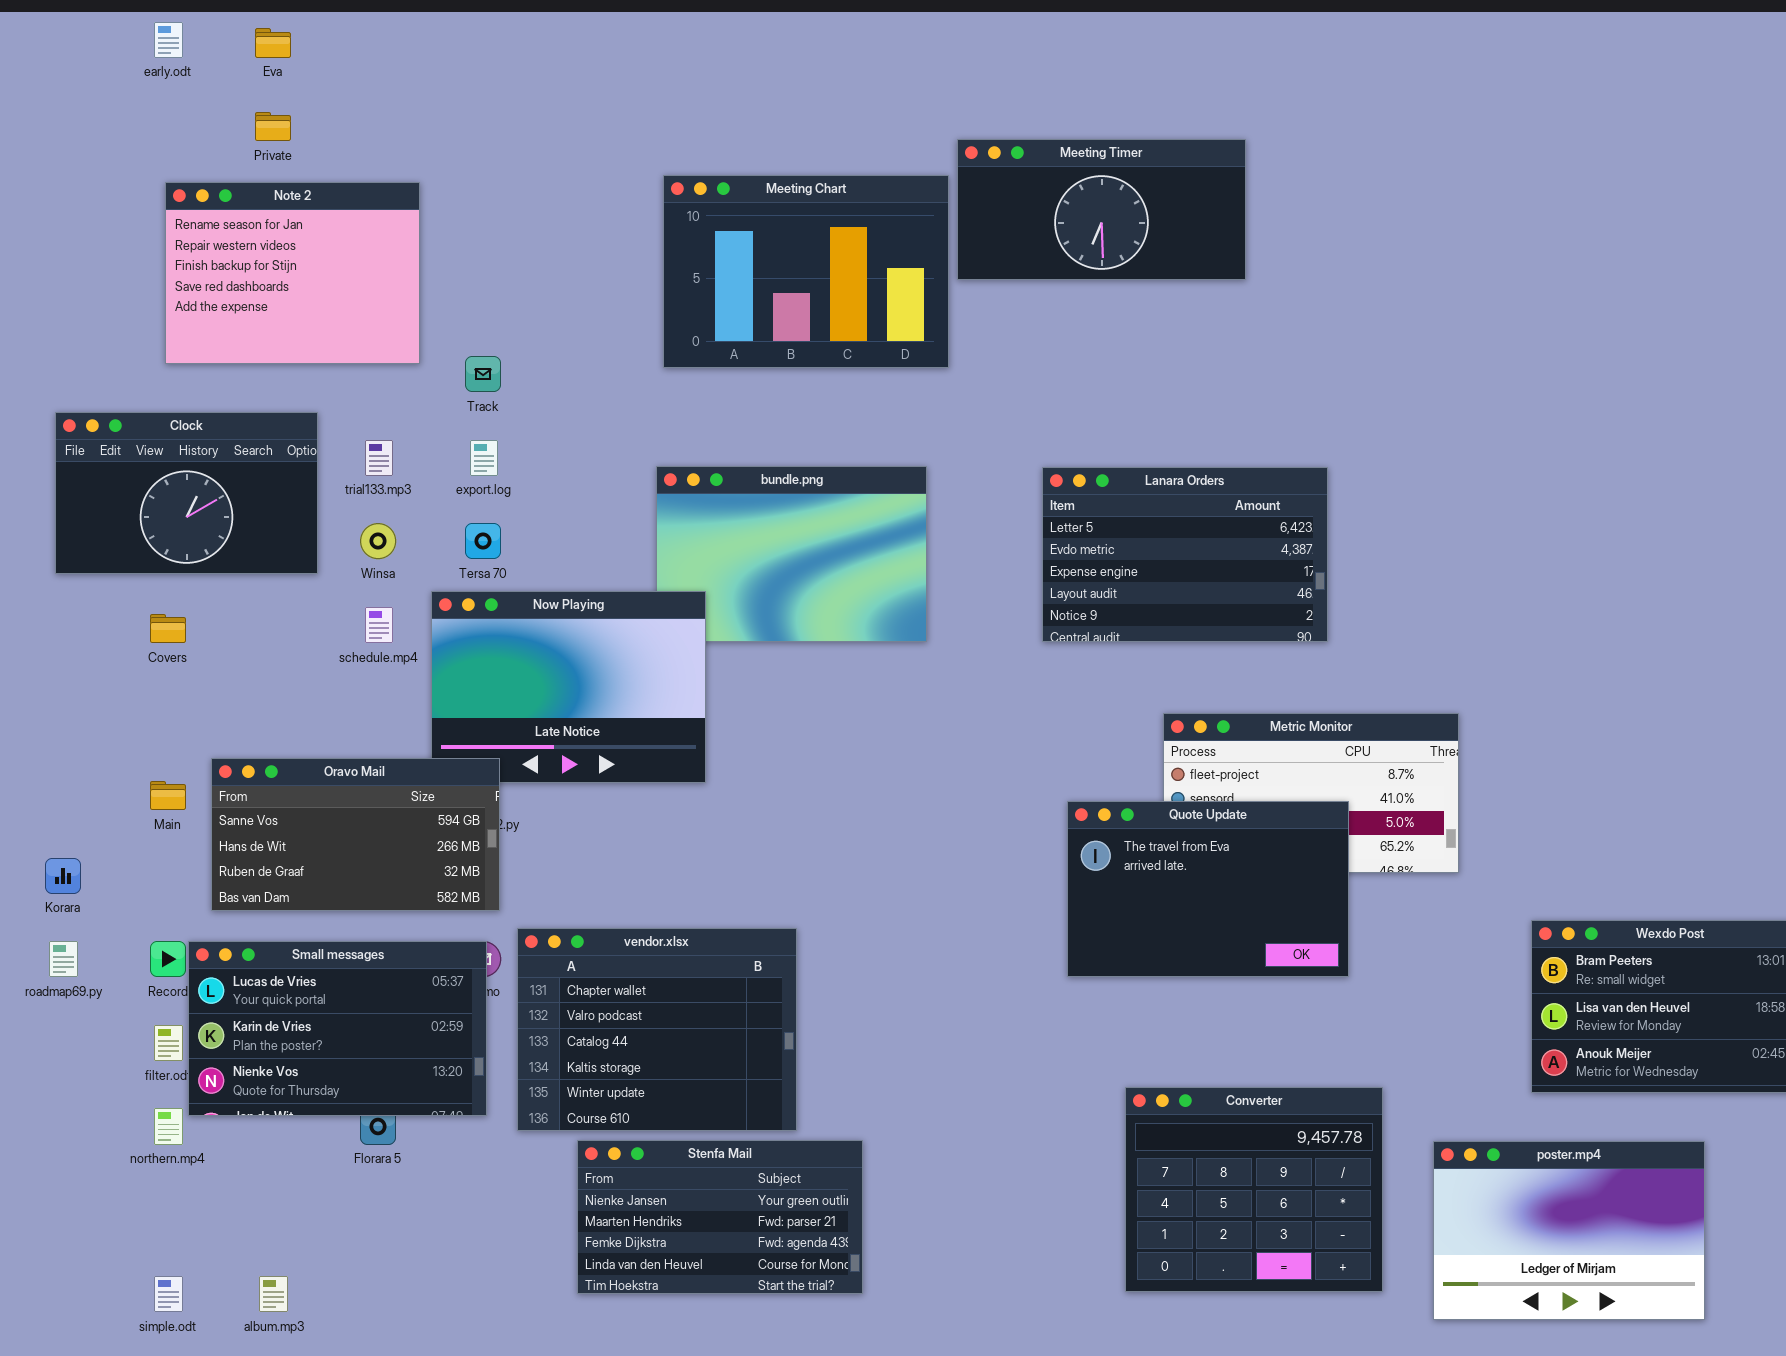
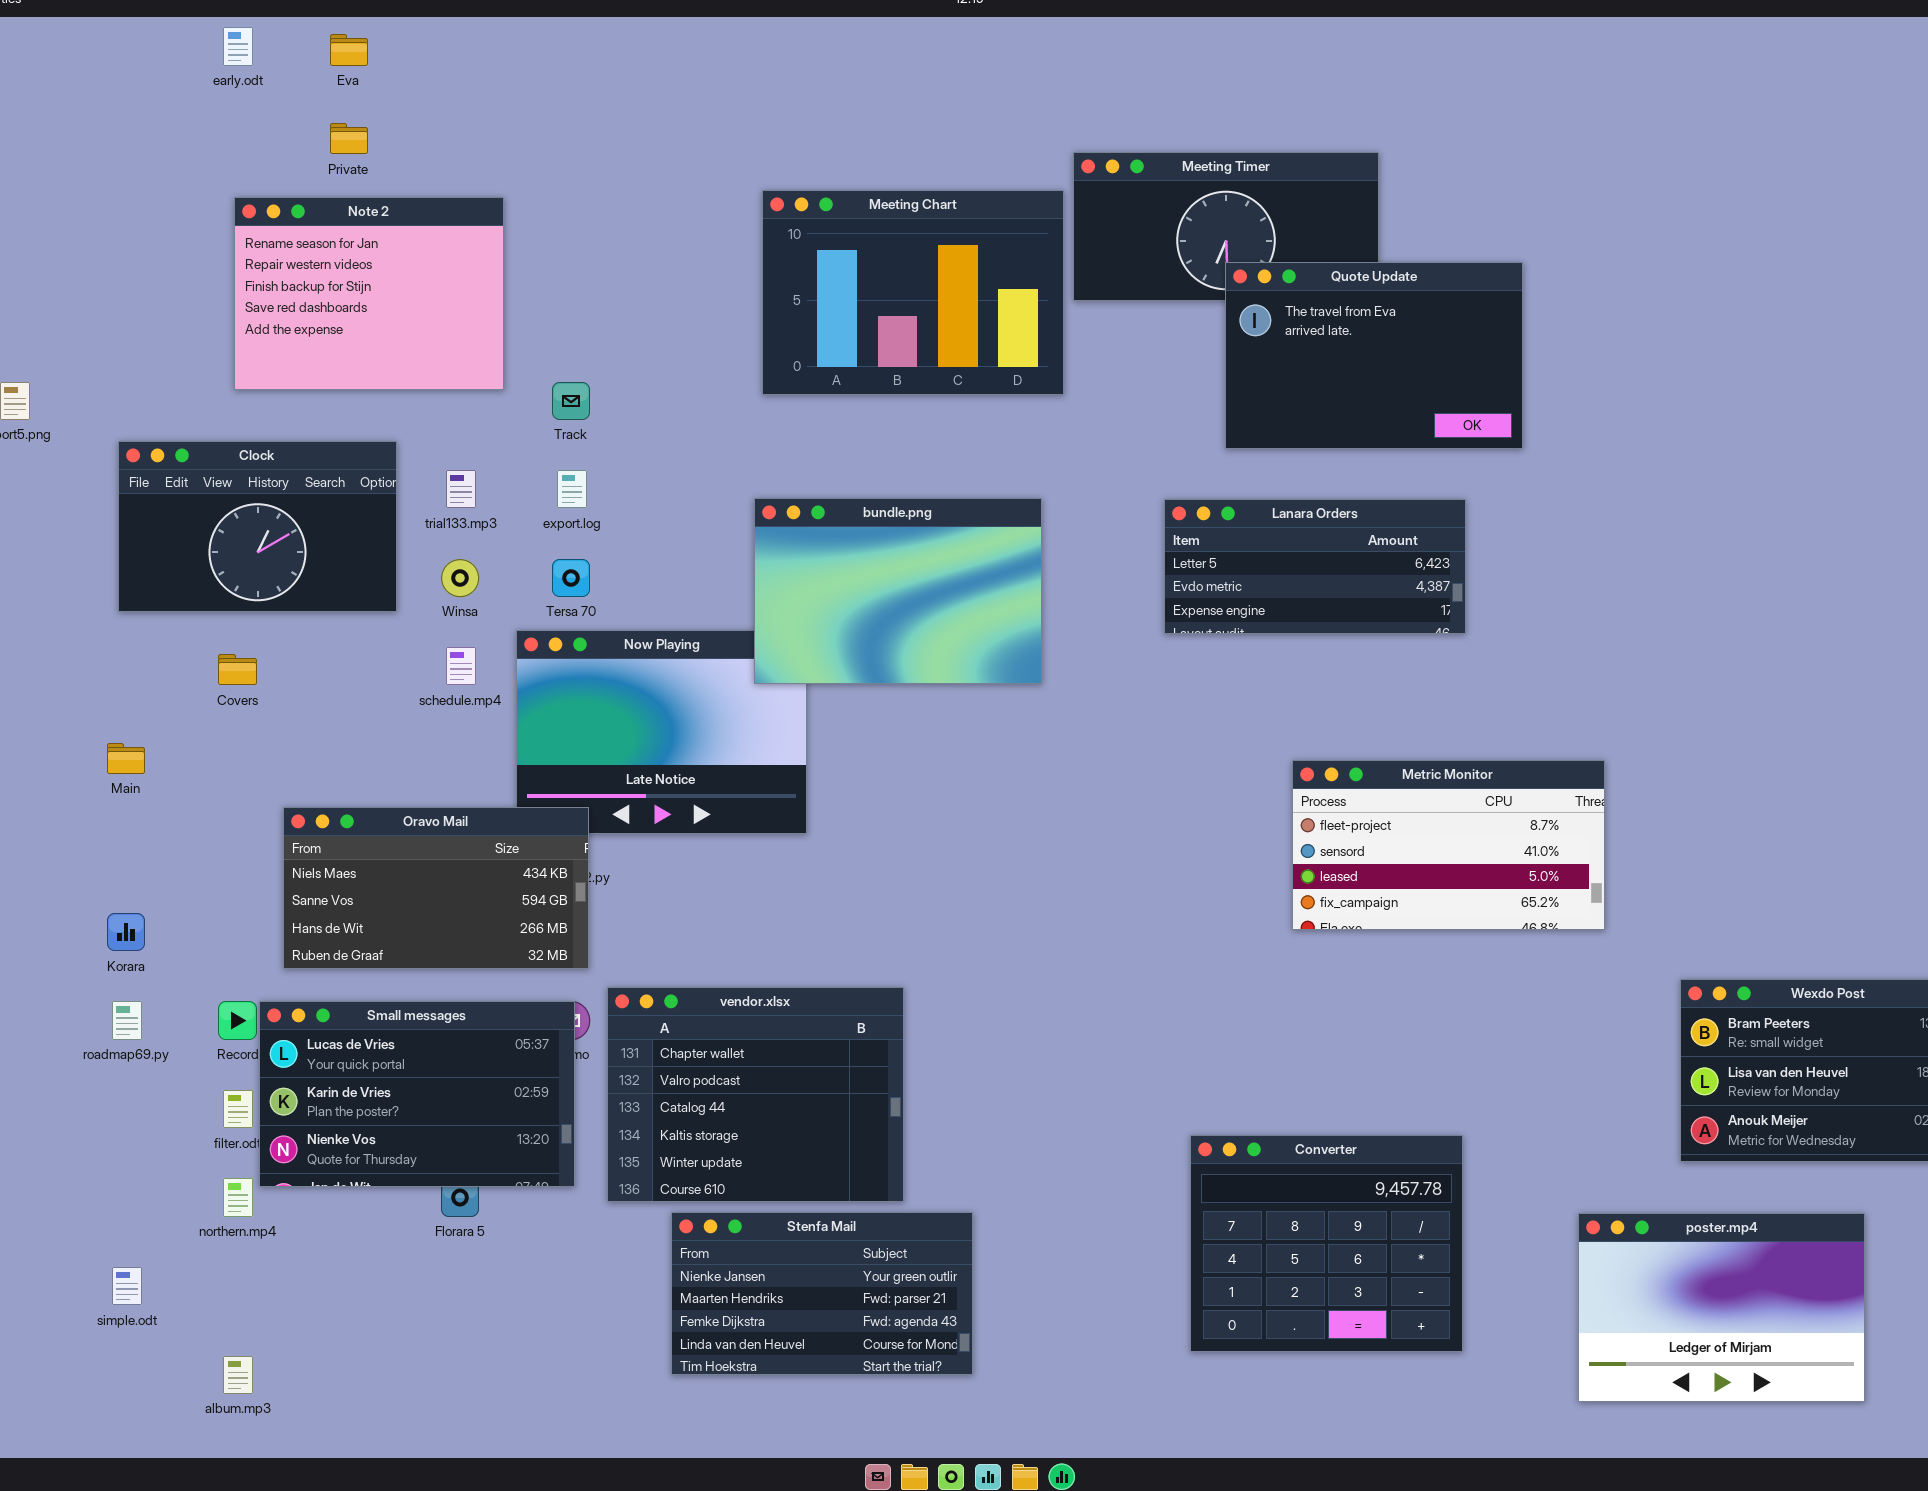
bundle.png: [656,466,927,642] -> [754,498,1042,684], raised
Lanara Orders: [1042,467,1328,642] -> [1164,499,1466,634], resized
Oravo Mail: [211,758,500,911] -> [283,807,589,969], scrolled up 1 row
Main: [150,781,186,810] -> [107,743,145,774], moved
Quote Update: [1067,801,1349,977] -> [1225,262,1523,449], moved
Converter: [1125,1087,1383,1292] -> [1190,1135,1463,1352], moved
simple.odt: [154,1276,183,1312] -> [112,1267,142,1305], moved
album.mp3: [259,1276,288,1312] -> [223,1356,253,1394], moved

